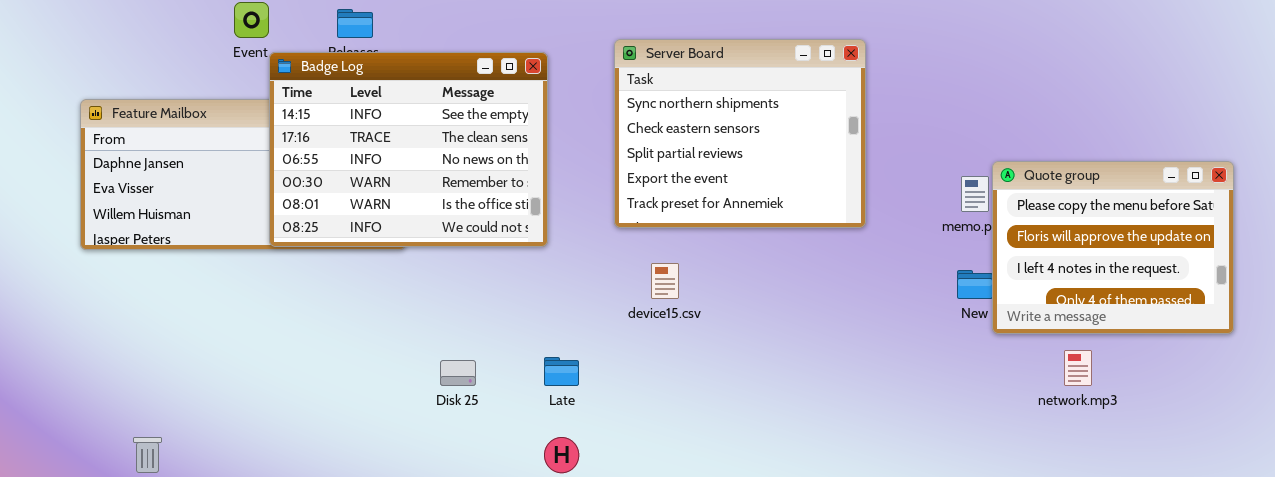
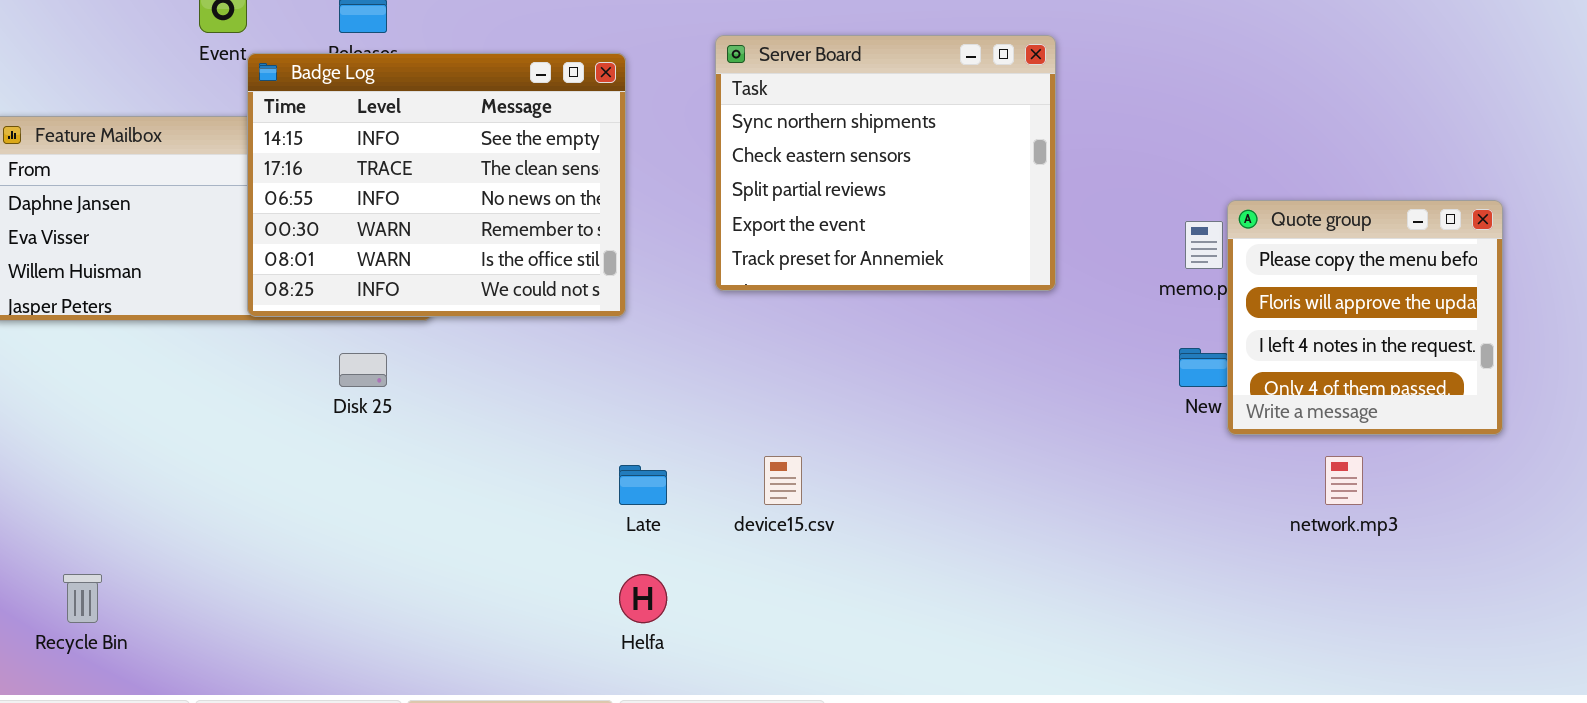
Quote group: [992,161,1234,334] -> [1227,200,1503,435], resized
device15.csv: [651,263,679,299] -> [764,456,802,505], moved
Disk 25: [440,360,476,386] -> [339,353,387,387], moved

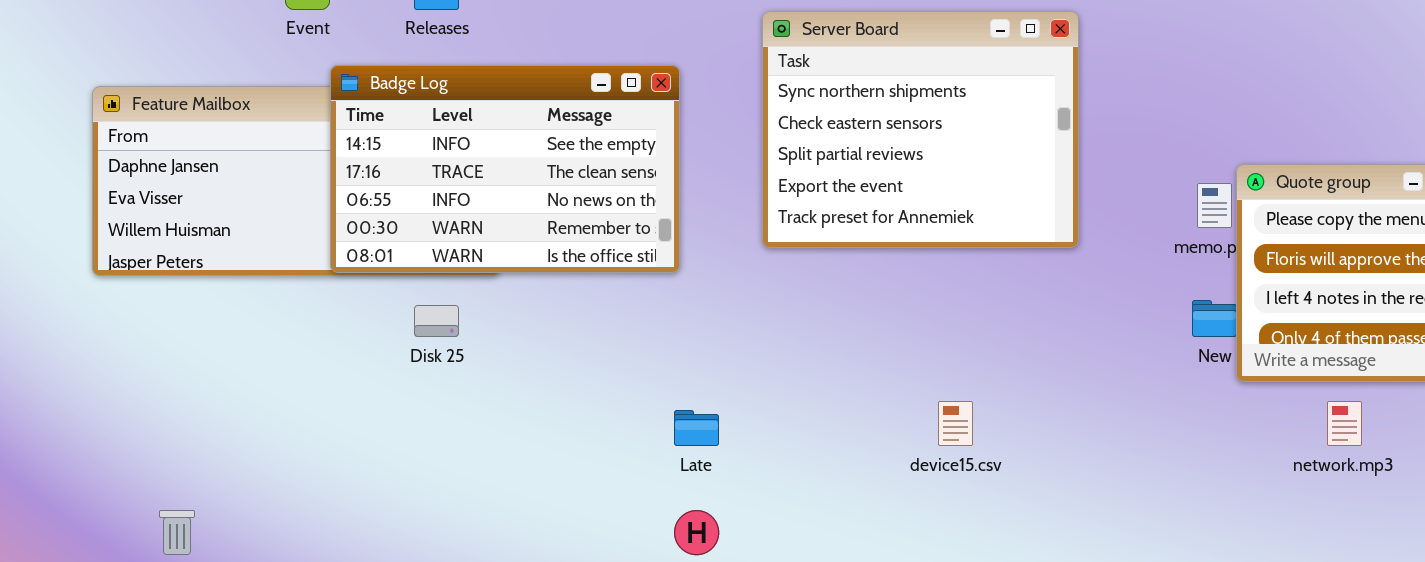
Badge Log: [247,53,626,317] -> [330,65,680,273], resized
device15.csv: [764,456,802,505] -> [938,401,973,446], moved

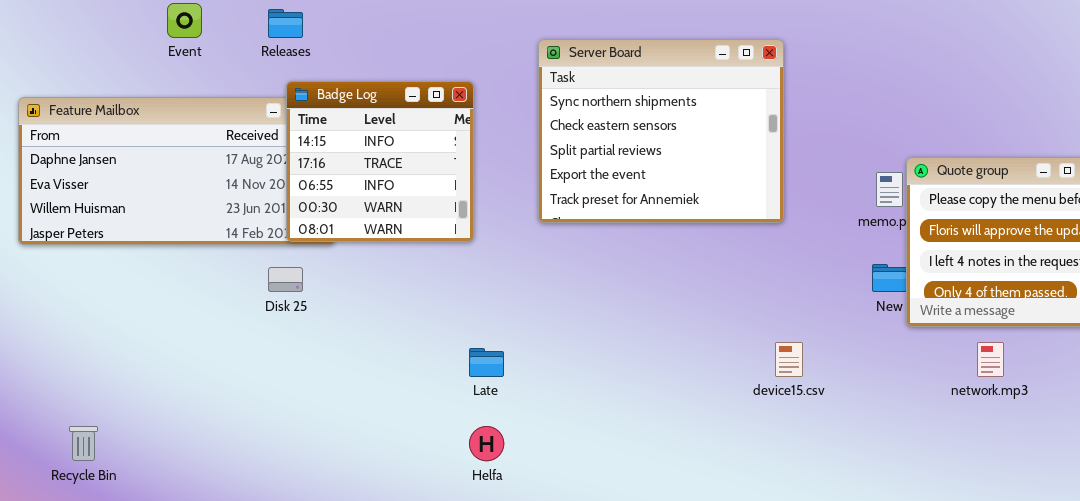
Badge Log: [330,65,680,273] -> [286,81,474,242], resized
device15.csv: [938,401,973,446] -> [775,342,803,377], moved

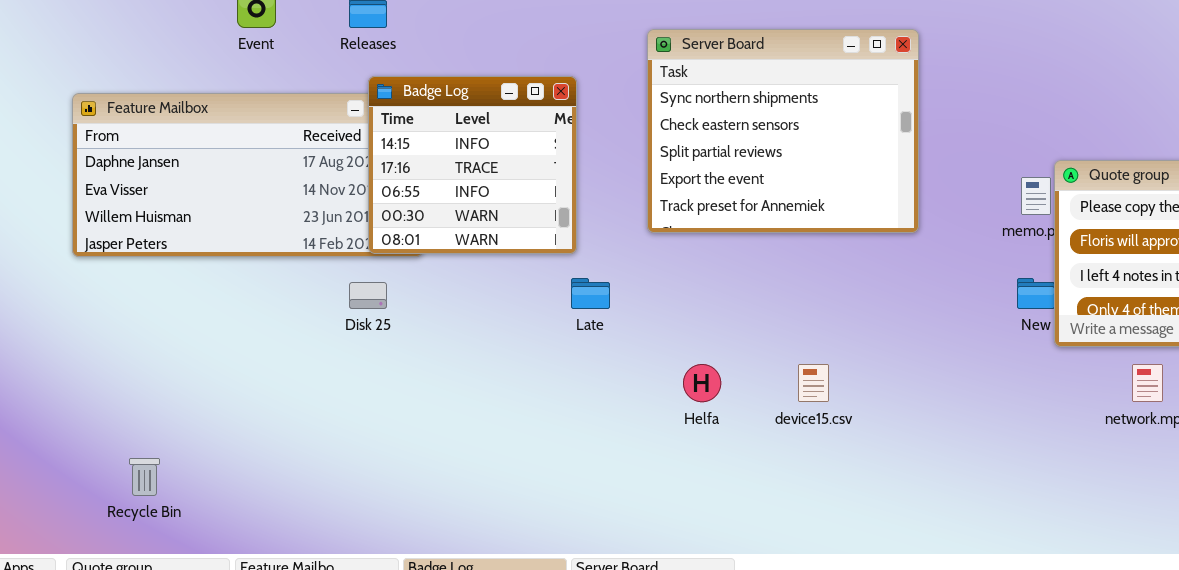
device15.csv: [775,342,803,377] -> [798,364,829,402], moved
Late: [469,348,504,377] -> [571,278,610,309], moved
Helfa: [469,426,504,461] -> [683,364,721,402], moved

